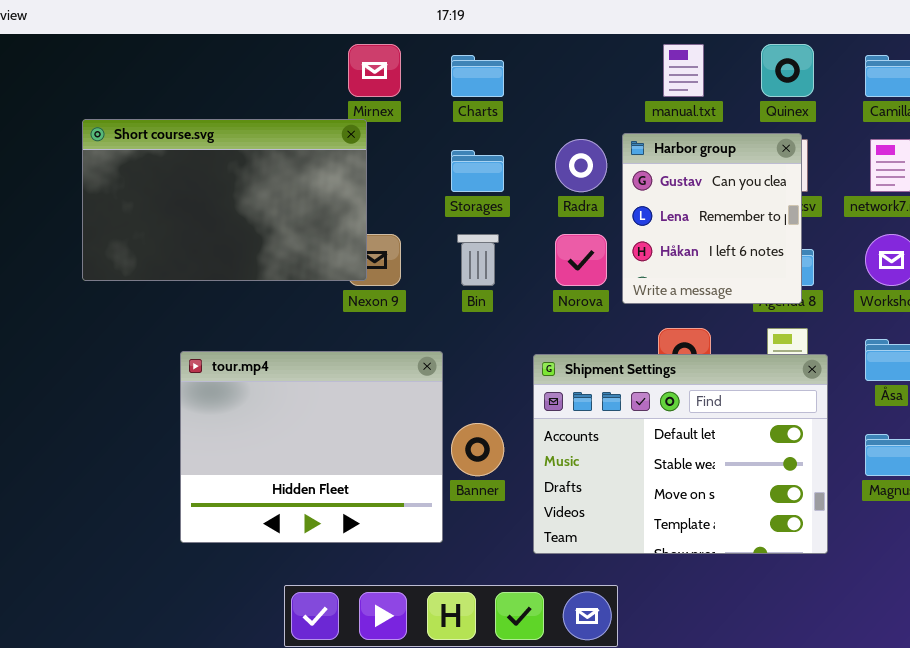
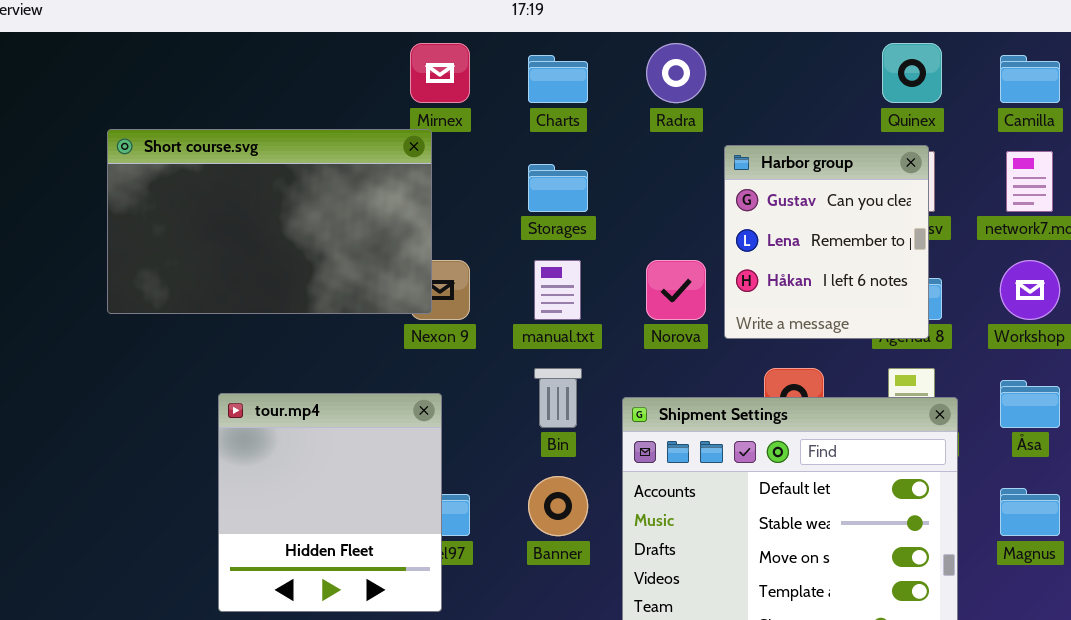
manual.txt: [663,44,704,97] -> [534,260,581,320], moved
Radra: [555,139,607,192] -> [646,43,706,103], moved
Bin: [457,234,499,286] -> [534,368,582,428], moved
tour.mp4: [180,351,443,543] -> [218,393,442,612], resized

